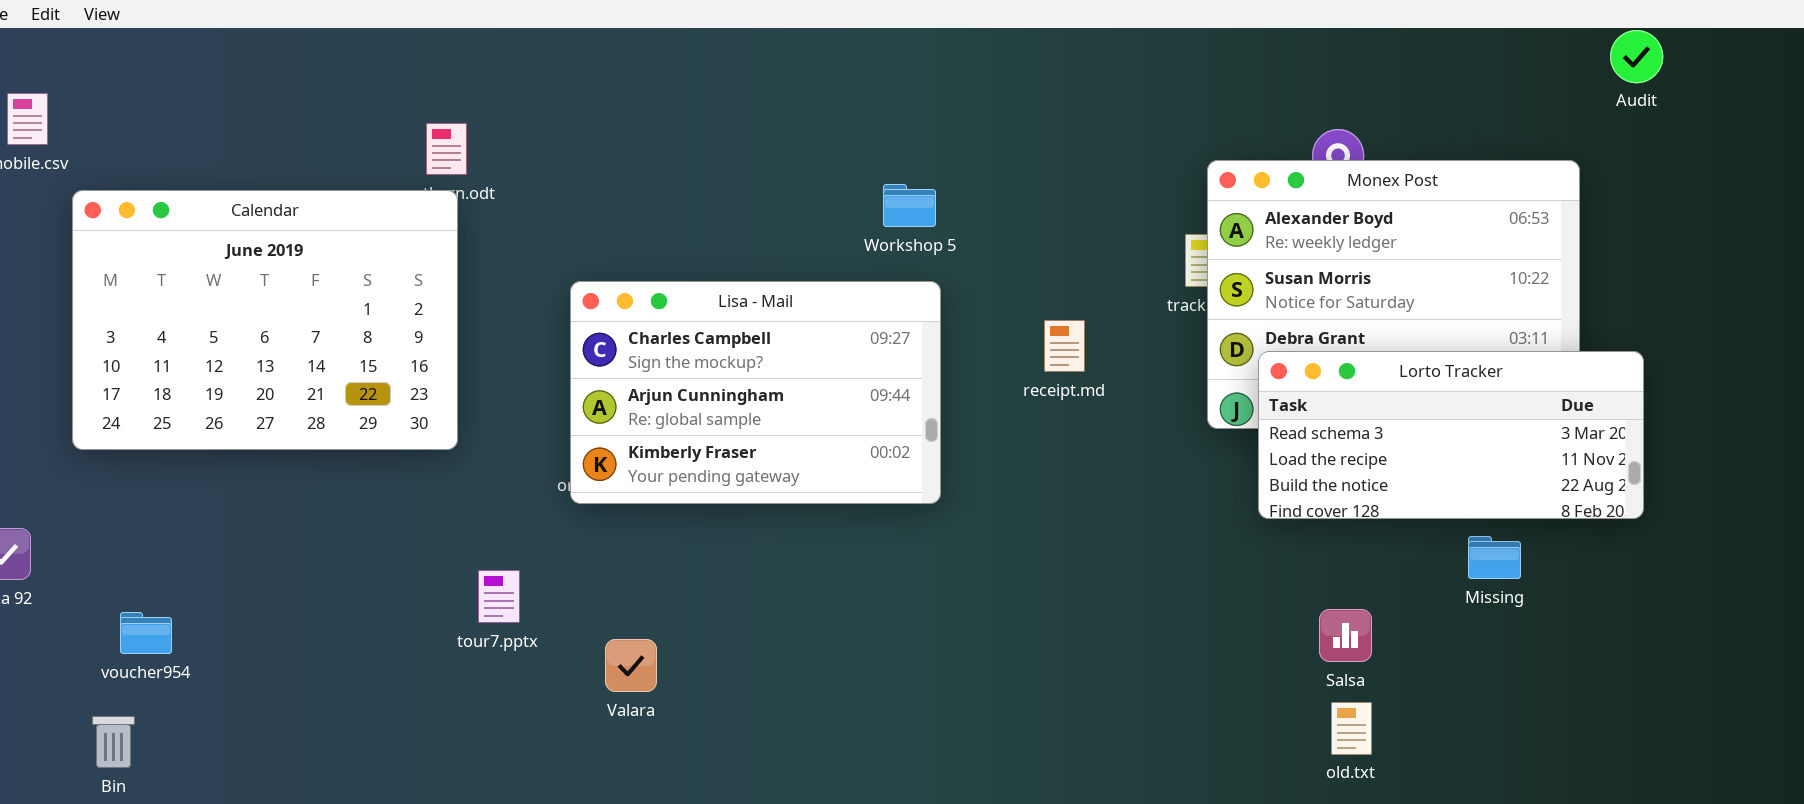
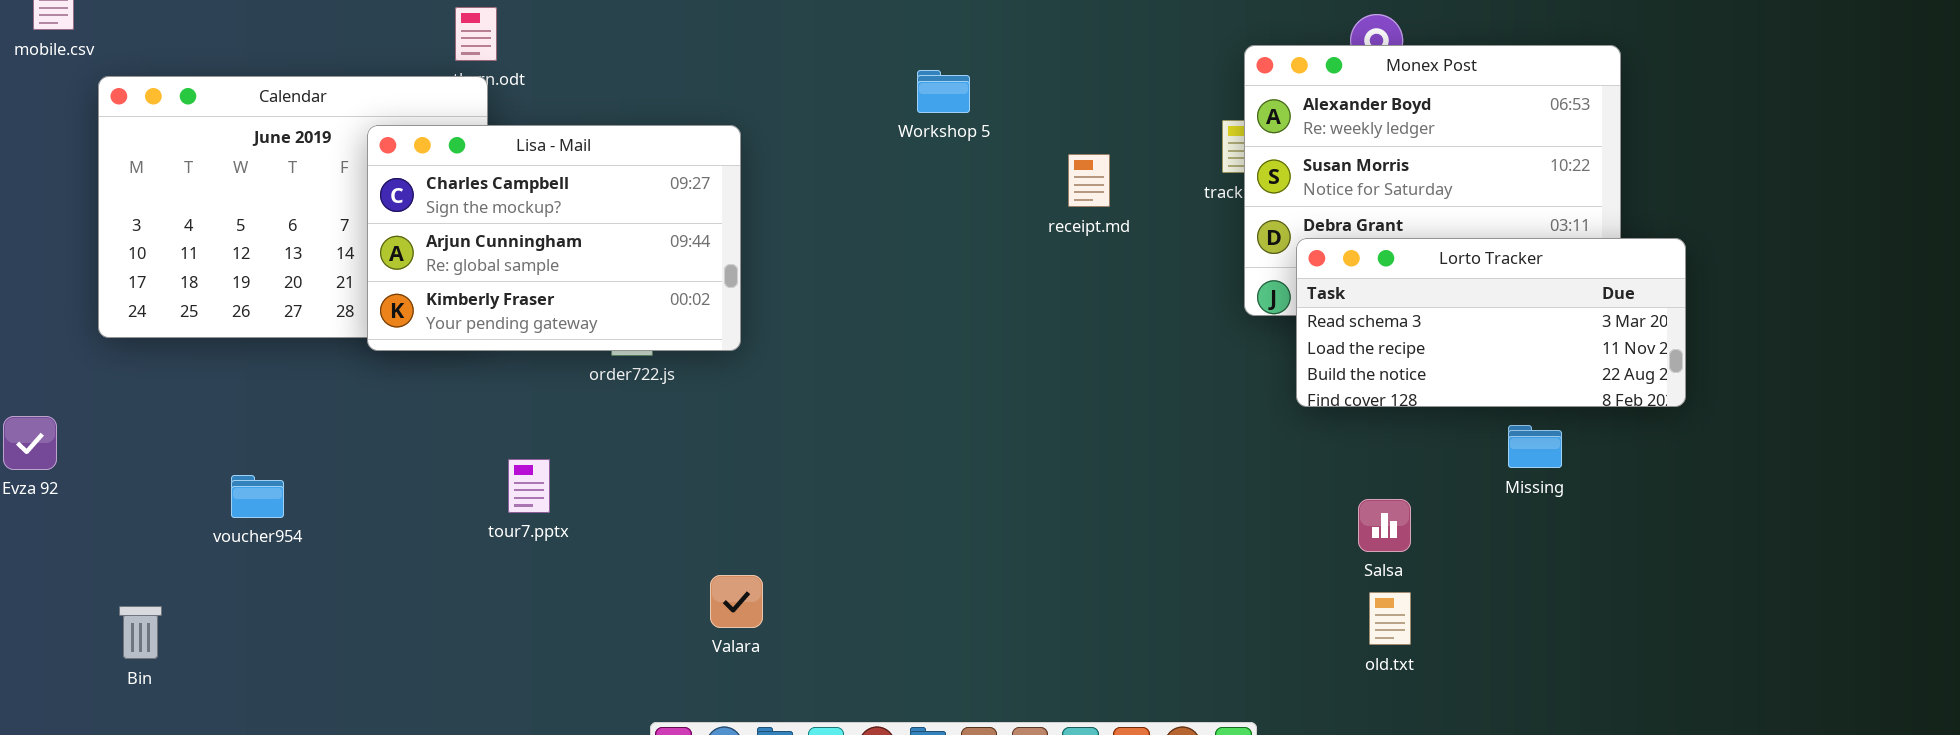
Lisa - Mail: [570,281,941,504] -> [367,125,741,351], moved
receipt.md: [1044,320,1085,372] -> [1068,154,1110,207], moved
voucher954: [120,612,172,654] -> [231,475,284,518], moved
Valara: [605,639,657,692] -> [710,575,763,628], moved

